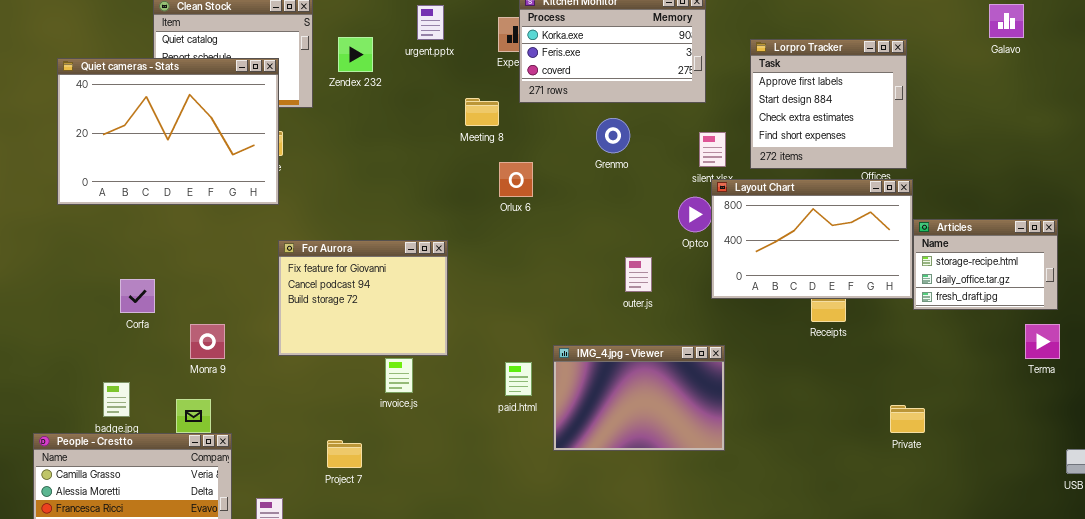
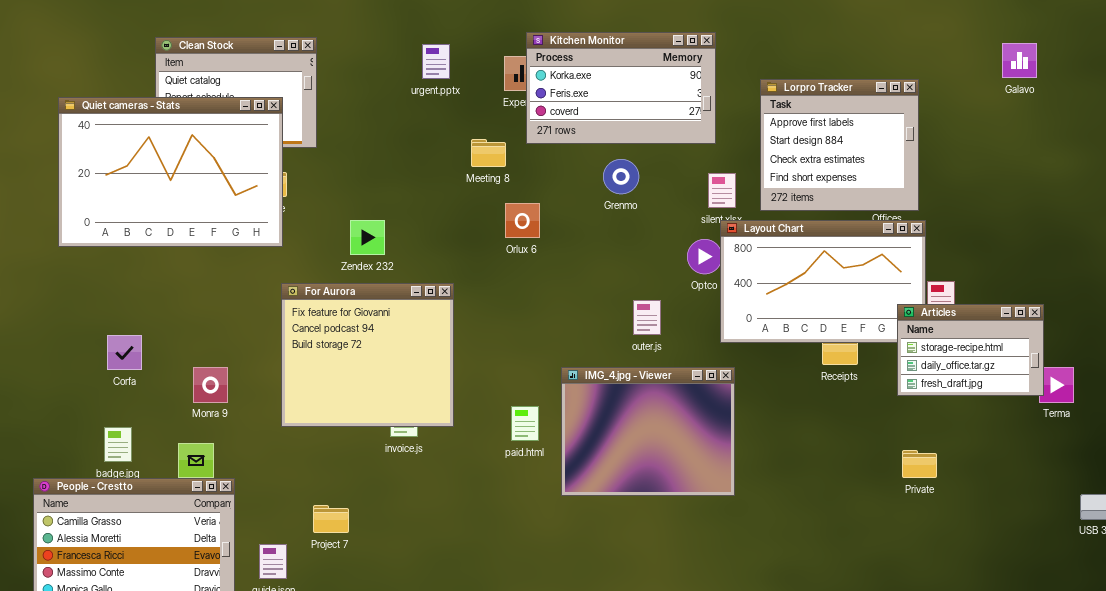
Zendex 232: [338,37,373,72] -> [350,220,385,255], moved
Articles: [913,219,1058,310] -> [897,304,1044,396], moved
For Aurora: [278,240,448,356] -> [281,283,454,427], resized
Corfa: [120,279,155,313] -> [107,335,142,370], moved
IMG_4.jpg - Viewer: [553,345,725,451] -> [561,367,735,496], resized
Project 7: [327,440,362,468] -> [313,505,349,533], moved

